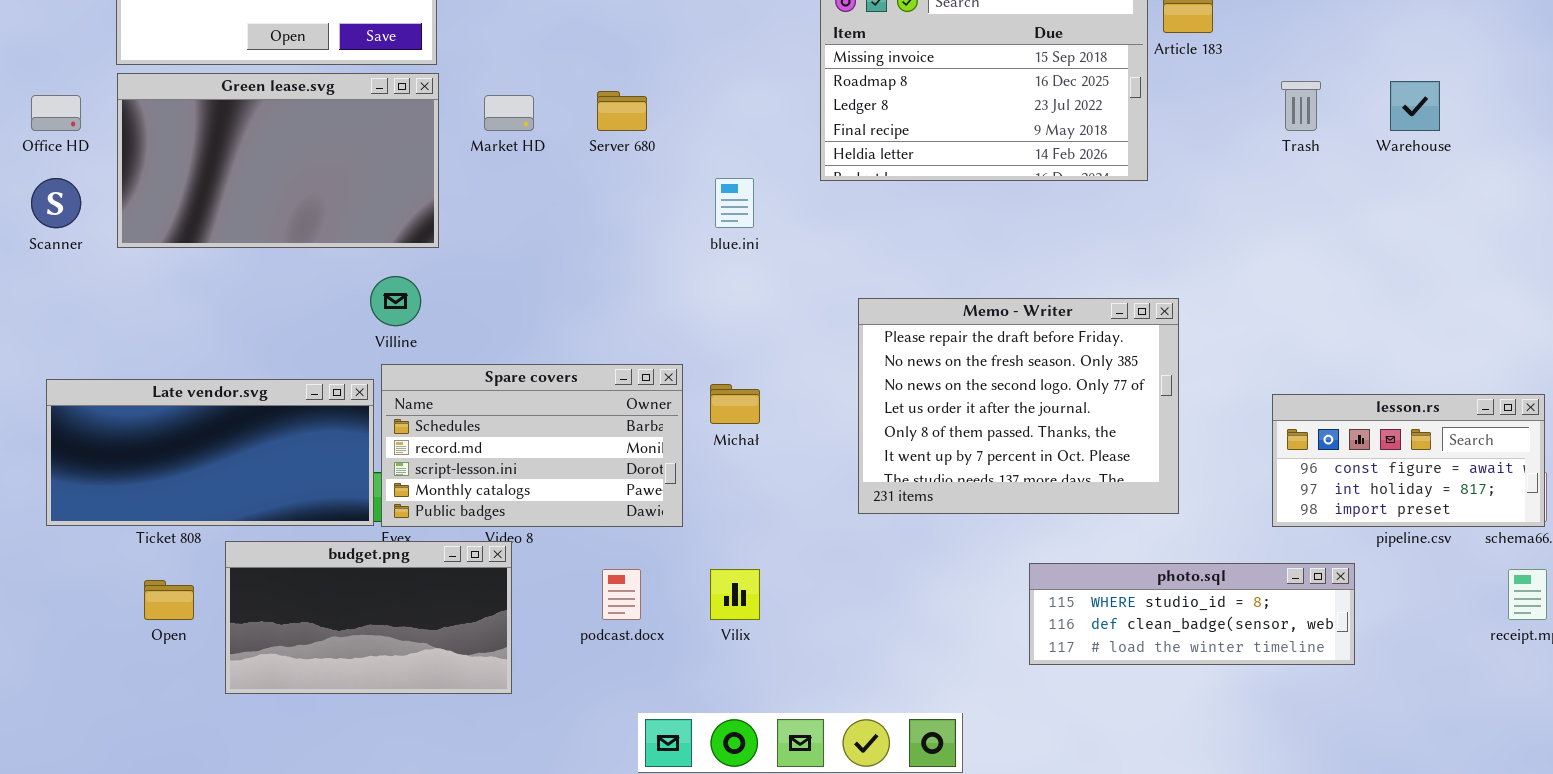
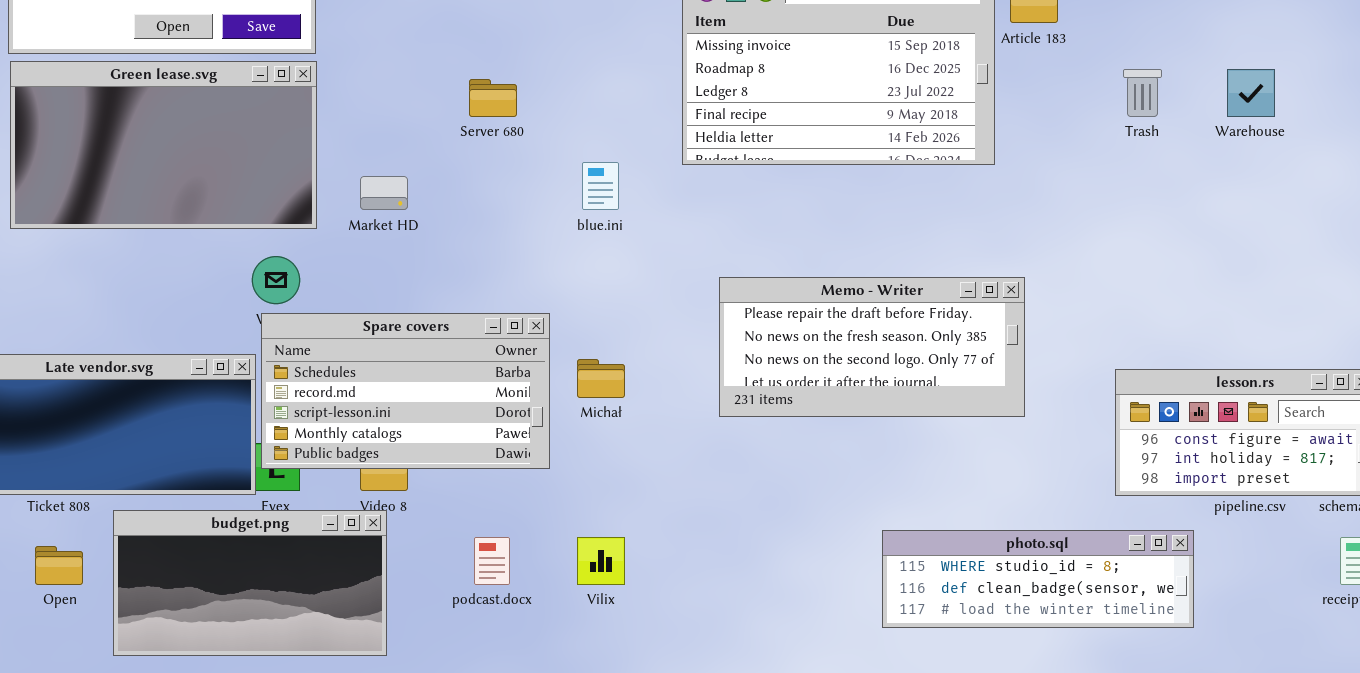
Market HD: [484,95,534,131] -> [360,176,408,210], moved
Memo - Writer: [858,298,1179,514] -> [719,277,1025,417], resized
Spare covers: [381,364,683,527] -> [261,313,550,469], moved

